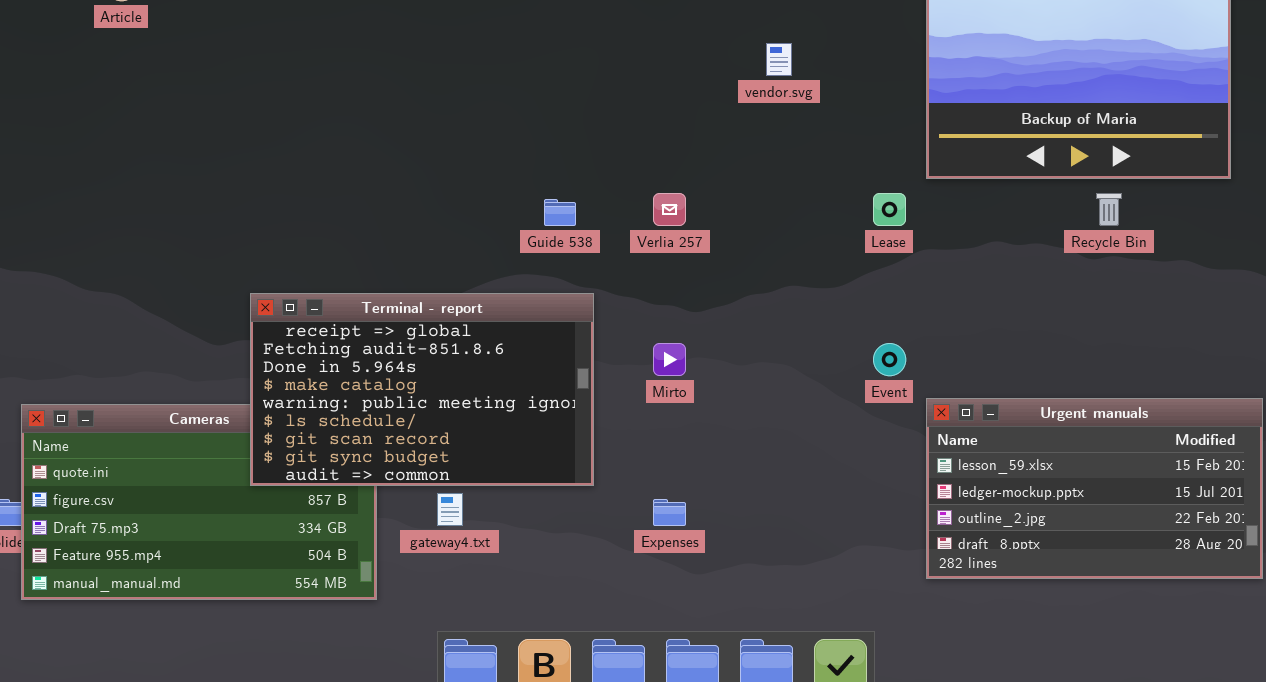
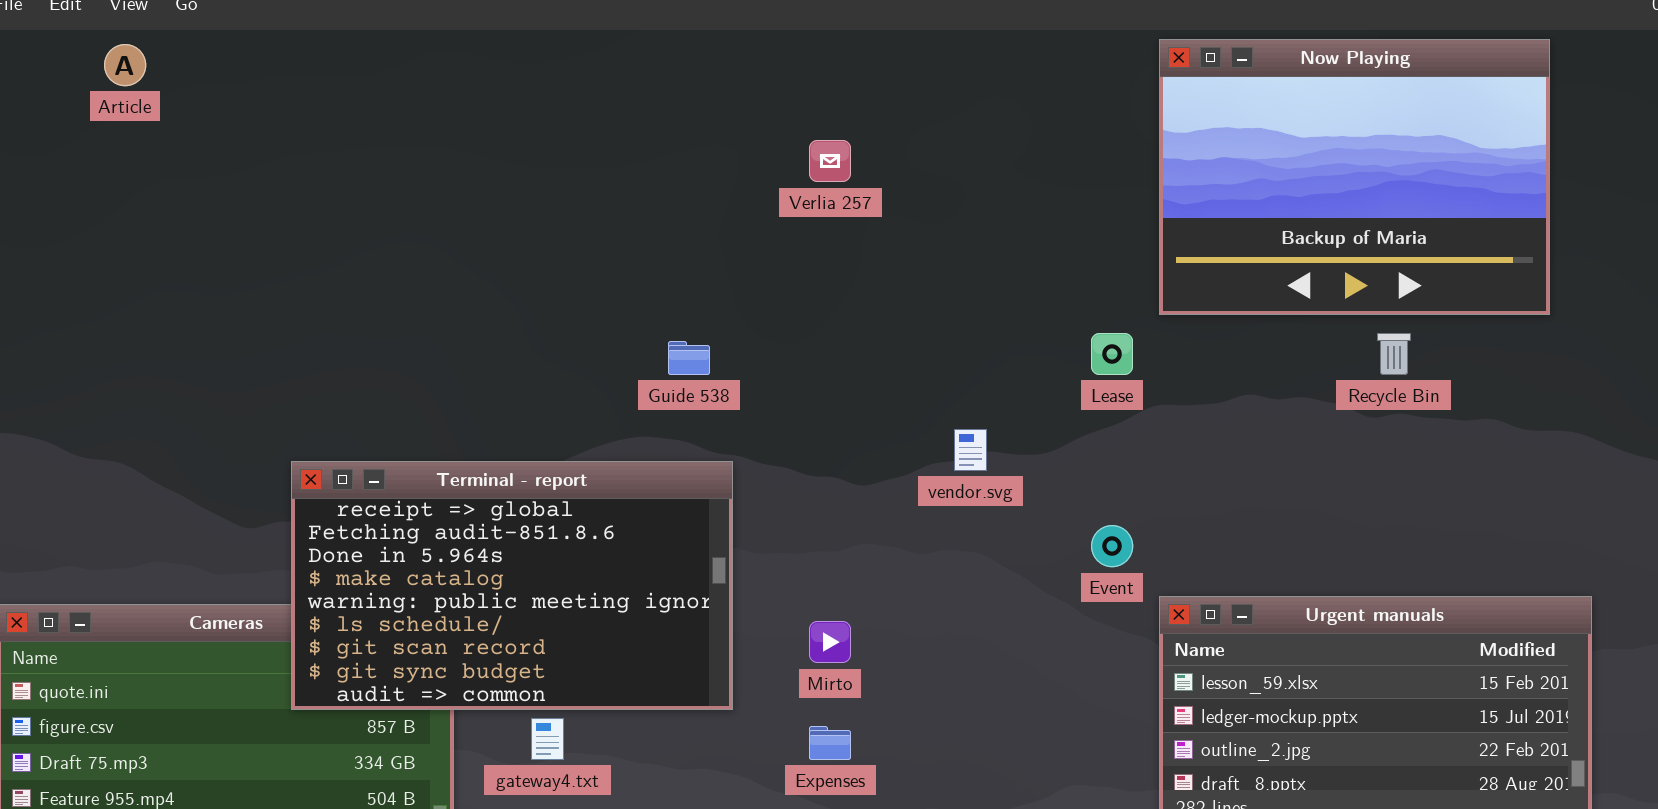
vendor.svg: [766,43,792,76] -> [954,429,987,471], moved
Verlia 257: [653,193,686,226] -> [809,140,851,182], moved
Mirto: [653,343,686,376] -> [809,621,851,663], moved

